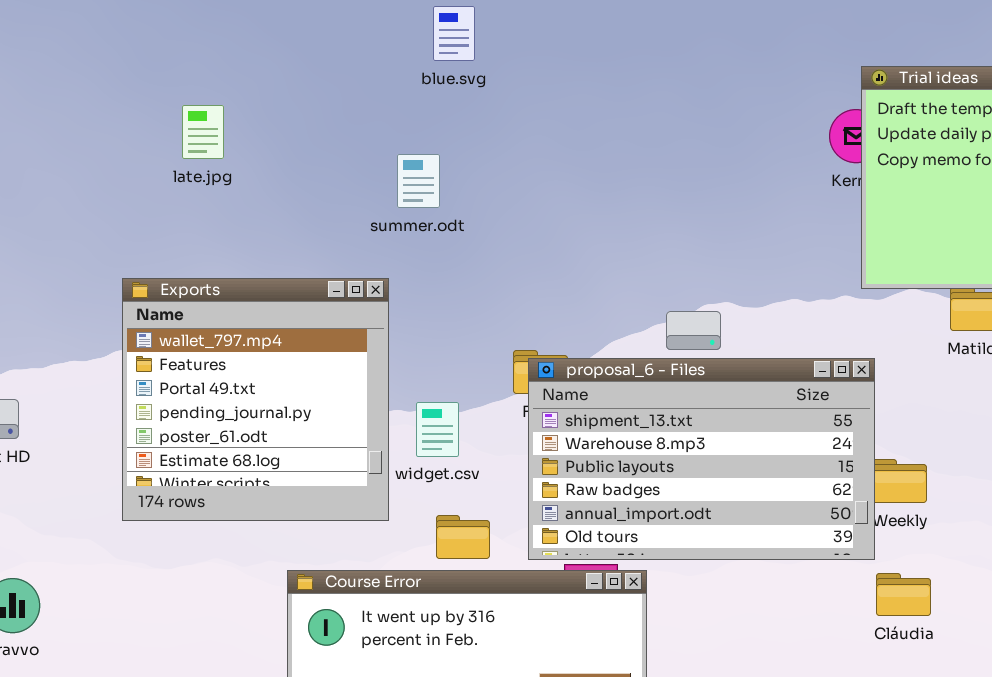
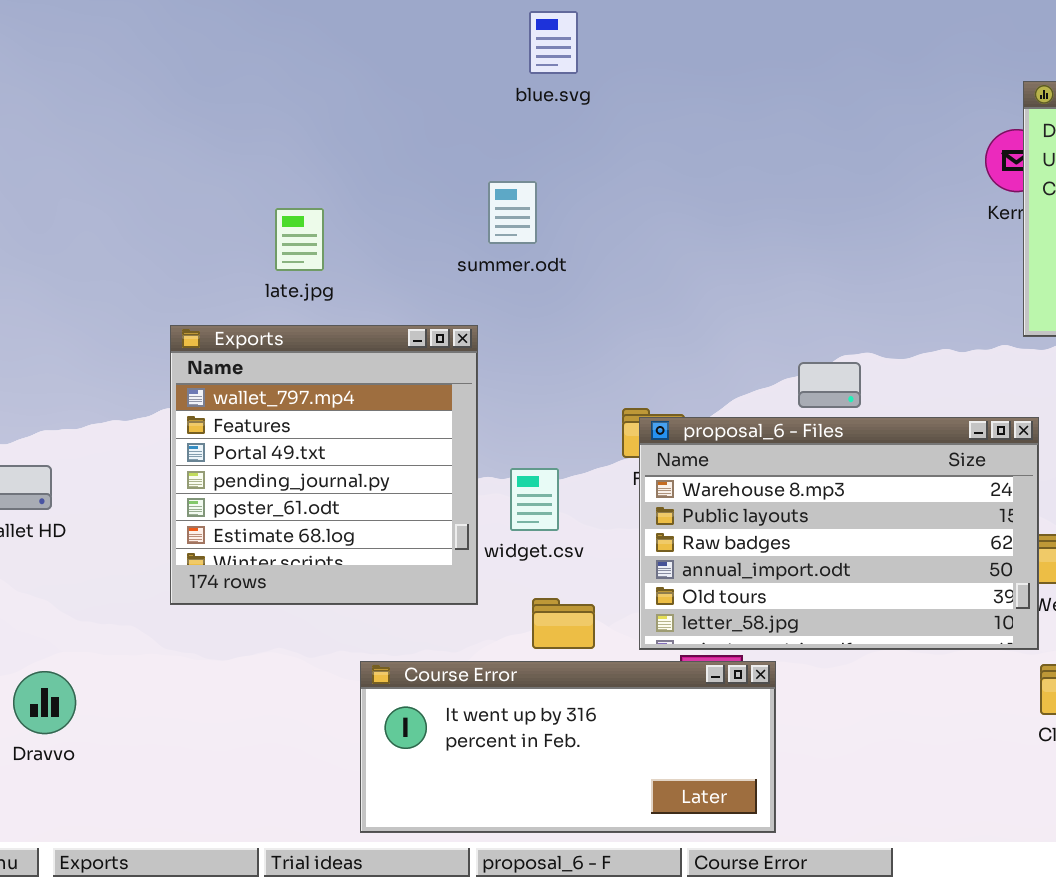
late.jpg: [182,105,224,159] -> [275,208,324,271], moved
proposal_6 - Files: [528,358,875,560] -> [639,417,1039,650], scrolled down 1 row

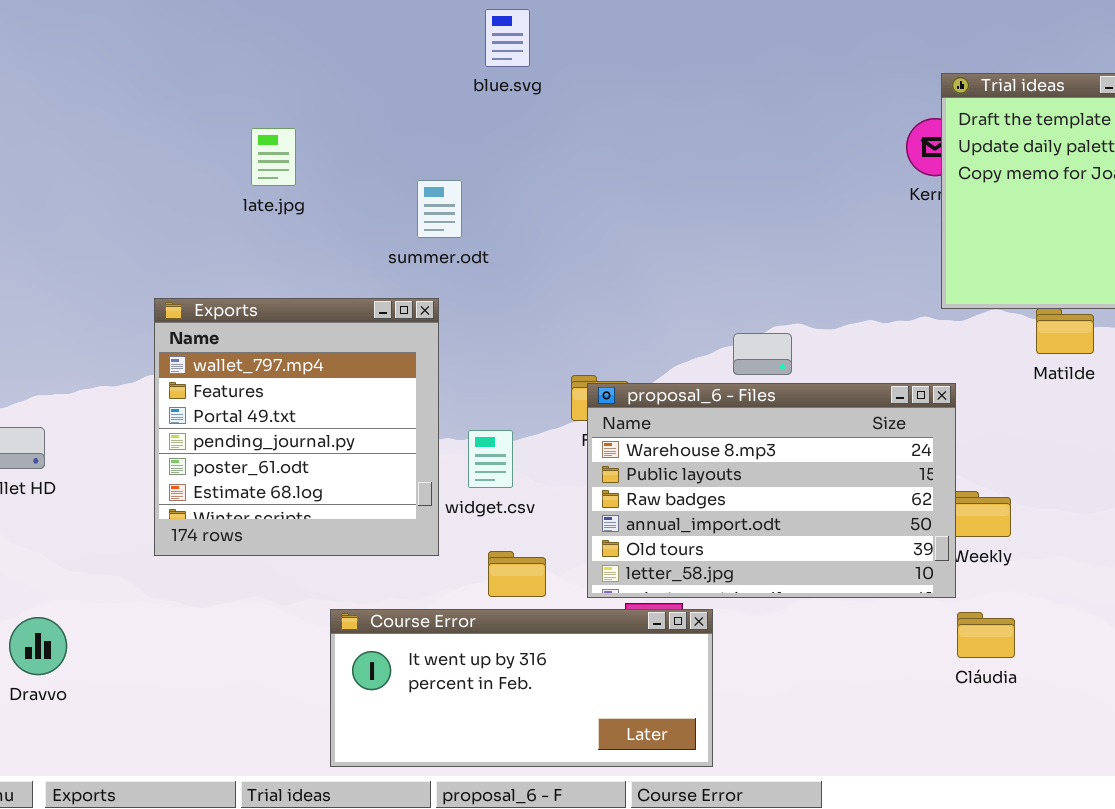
summer.odt: [488,181,537,244] -> [417,180,462,238], moved
late.jpg: [275,208,324,271] -> [251,128,296,186], moved

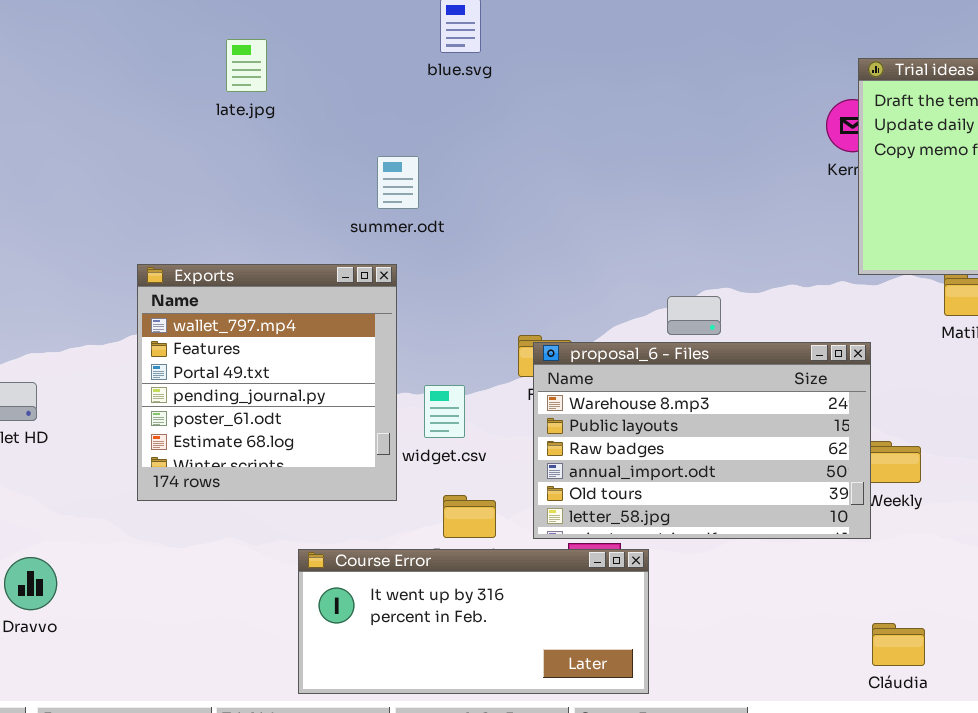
late.jpg: [251,128,296,186] -> [226,39,267,92], moved
Cláudia: [957,612,1015,658] -> [872,623,925,666], moved

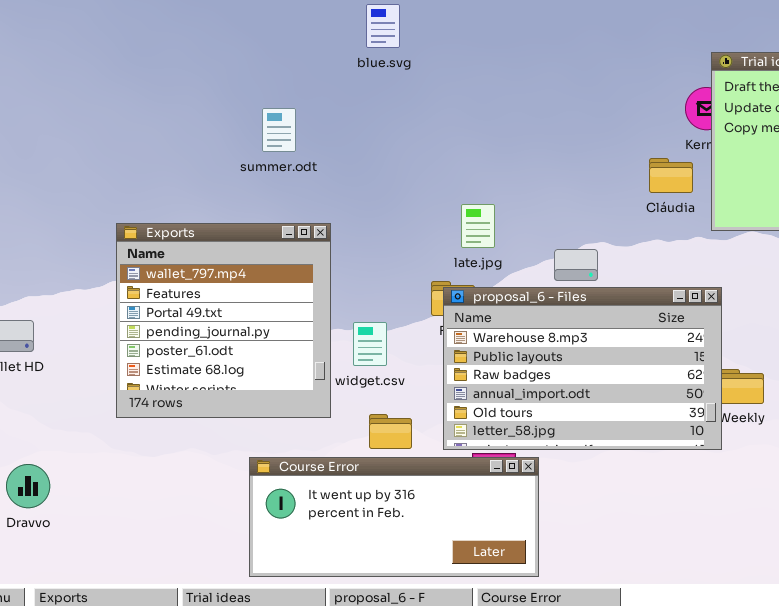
late.jpg: [226,39,267,92] -> [461,204,495,248], moved
summer.odt: [377,156,419,209] -> [262,108,296,152], moved
Cláudia: [872,623,925,666] -> [649,158,693,193], moved

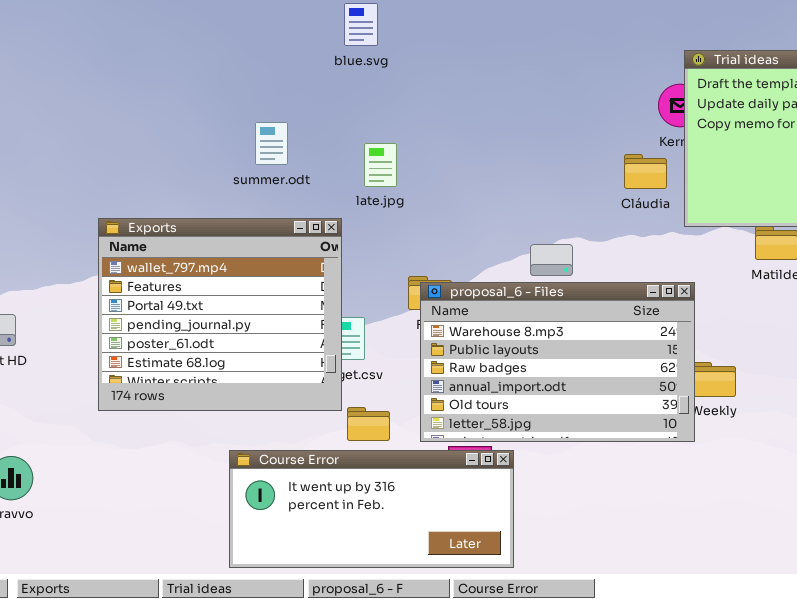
summer.odt: [262,108,296,152] -> [255,122,288,165], moved
late.jpg: [461,204,495,248] -> [364,143,397,187], moved
Exports: [116,223,331,418] -> [98,218,342,411], resized

